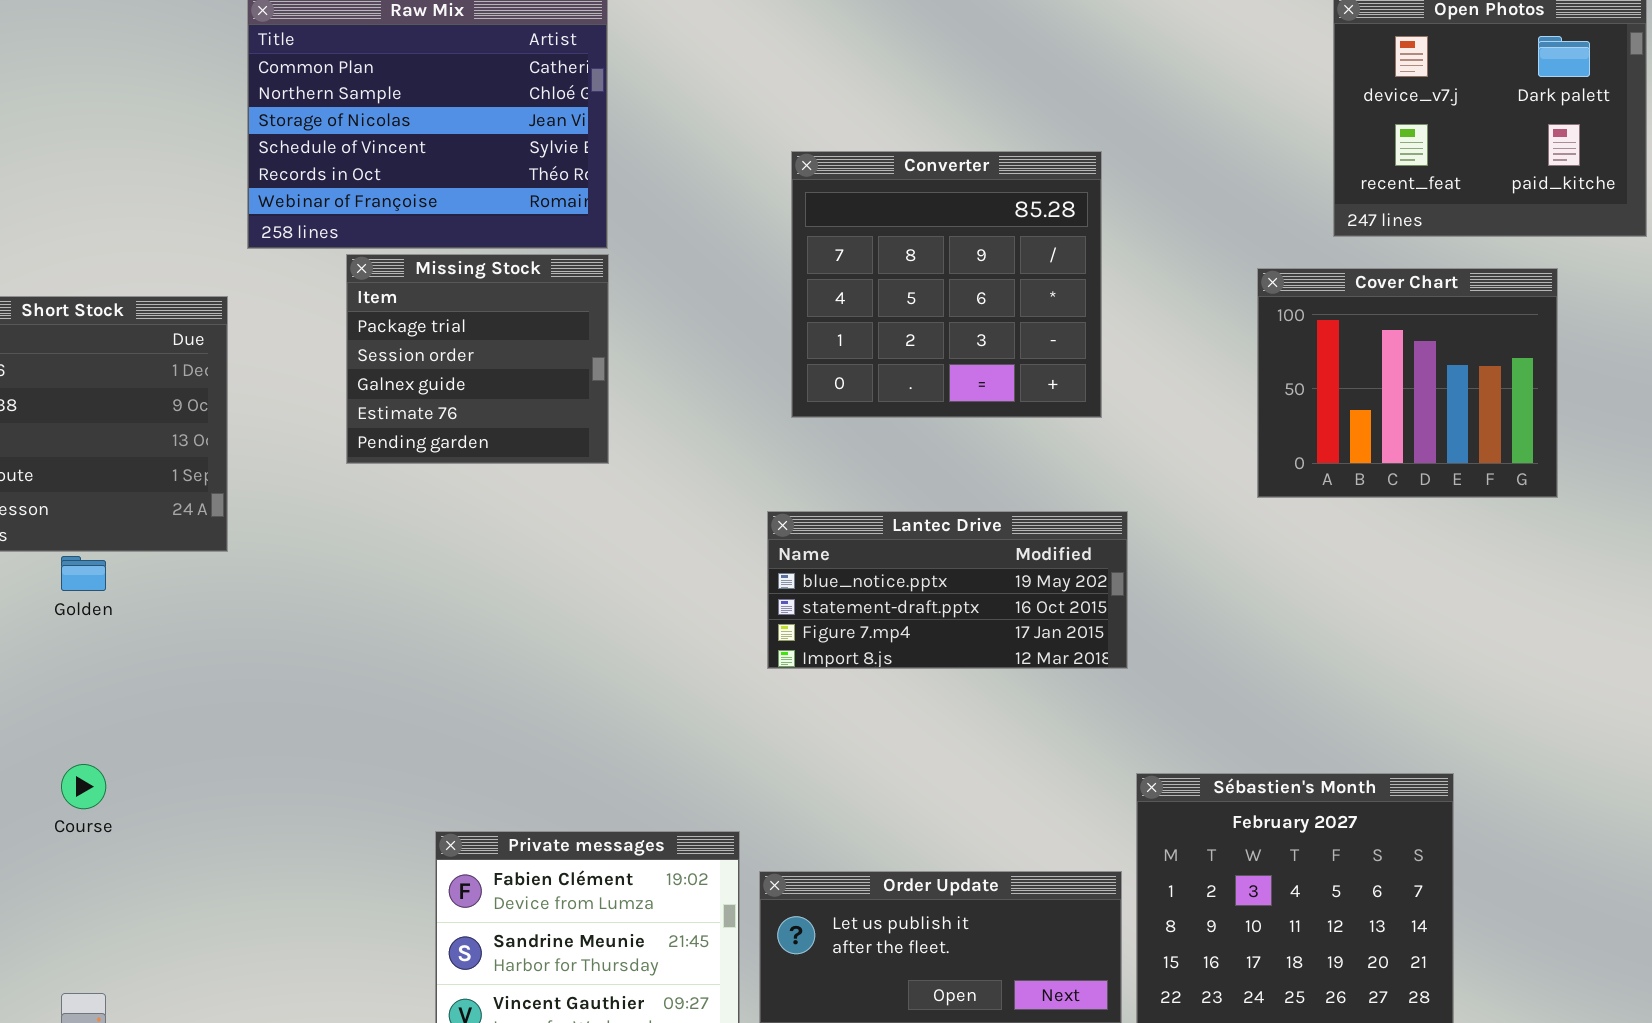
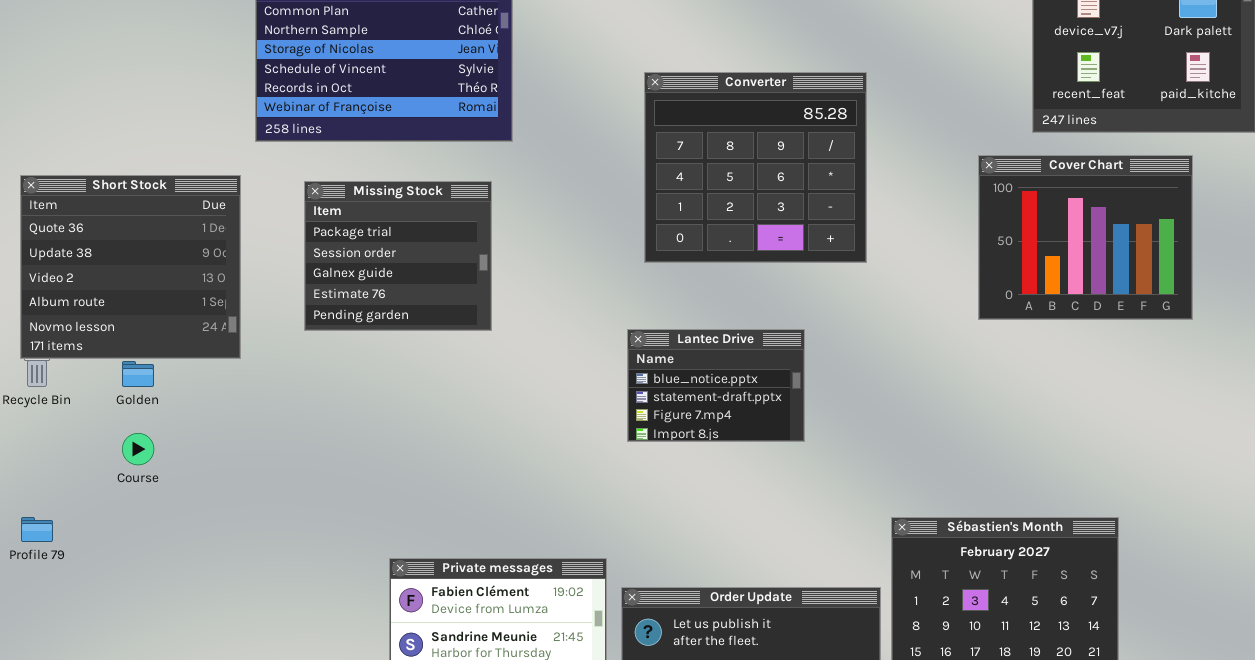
Missing Stock: [346,254,609,464] -> [304,181,492,331], moved
Lantec Drive: [767,511,1128,669] -> [627,329,805,442], resized
Course: [61,764,106,809] -> [122,433,154,465], moved

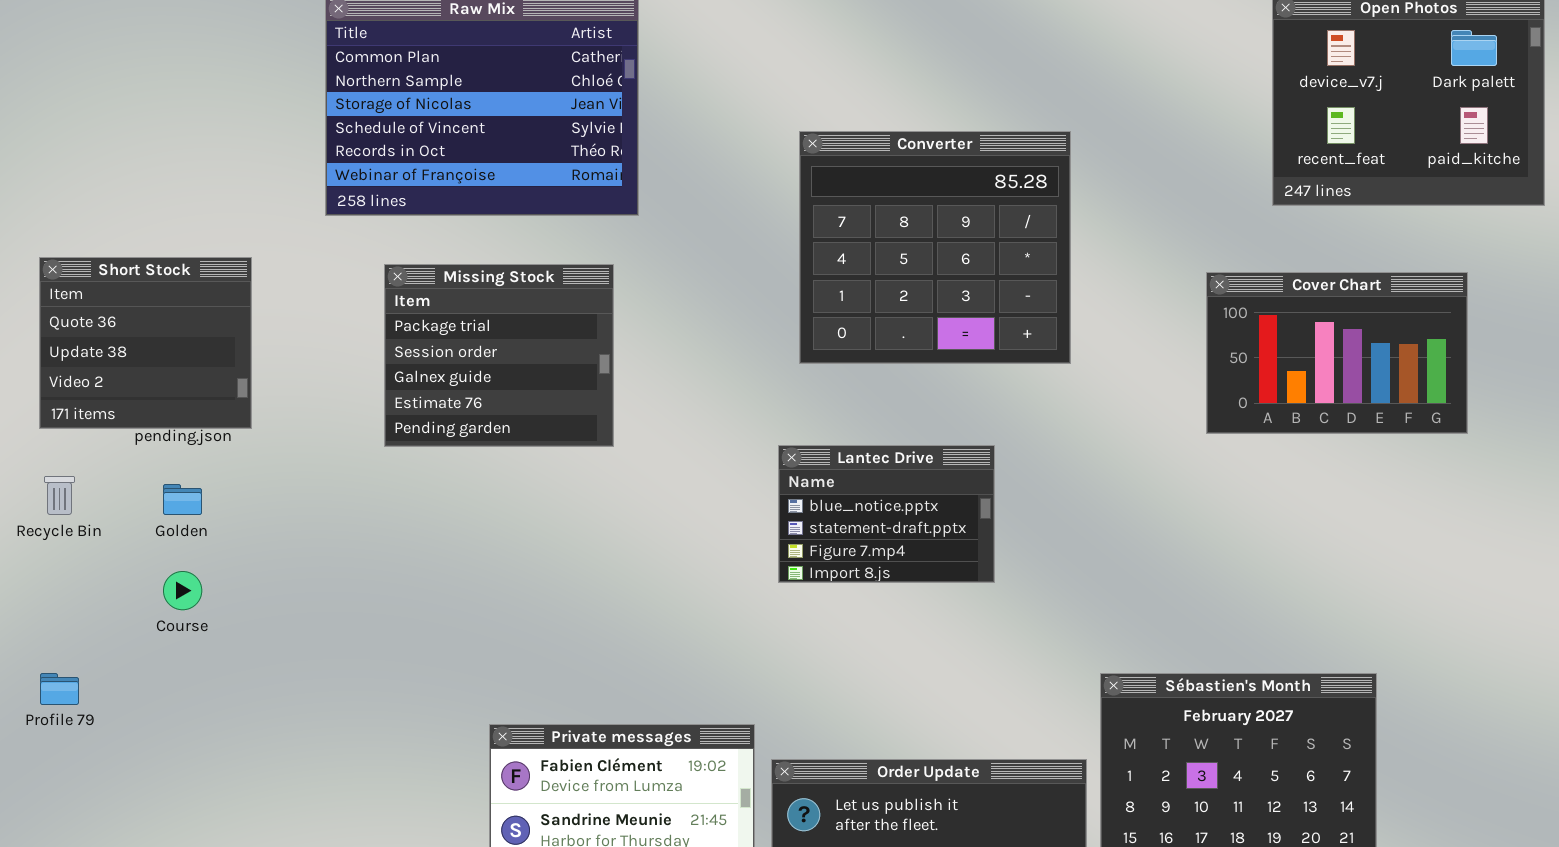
Cover Chart: [978,155,1193,320] -> [1206,272,1468,434], resized
Short Stock: [20,175,241,359] -> [39,257,252,429], resized

